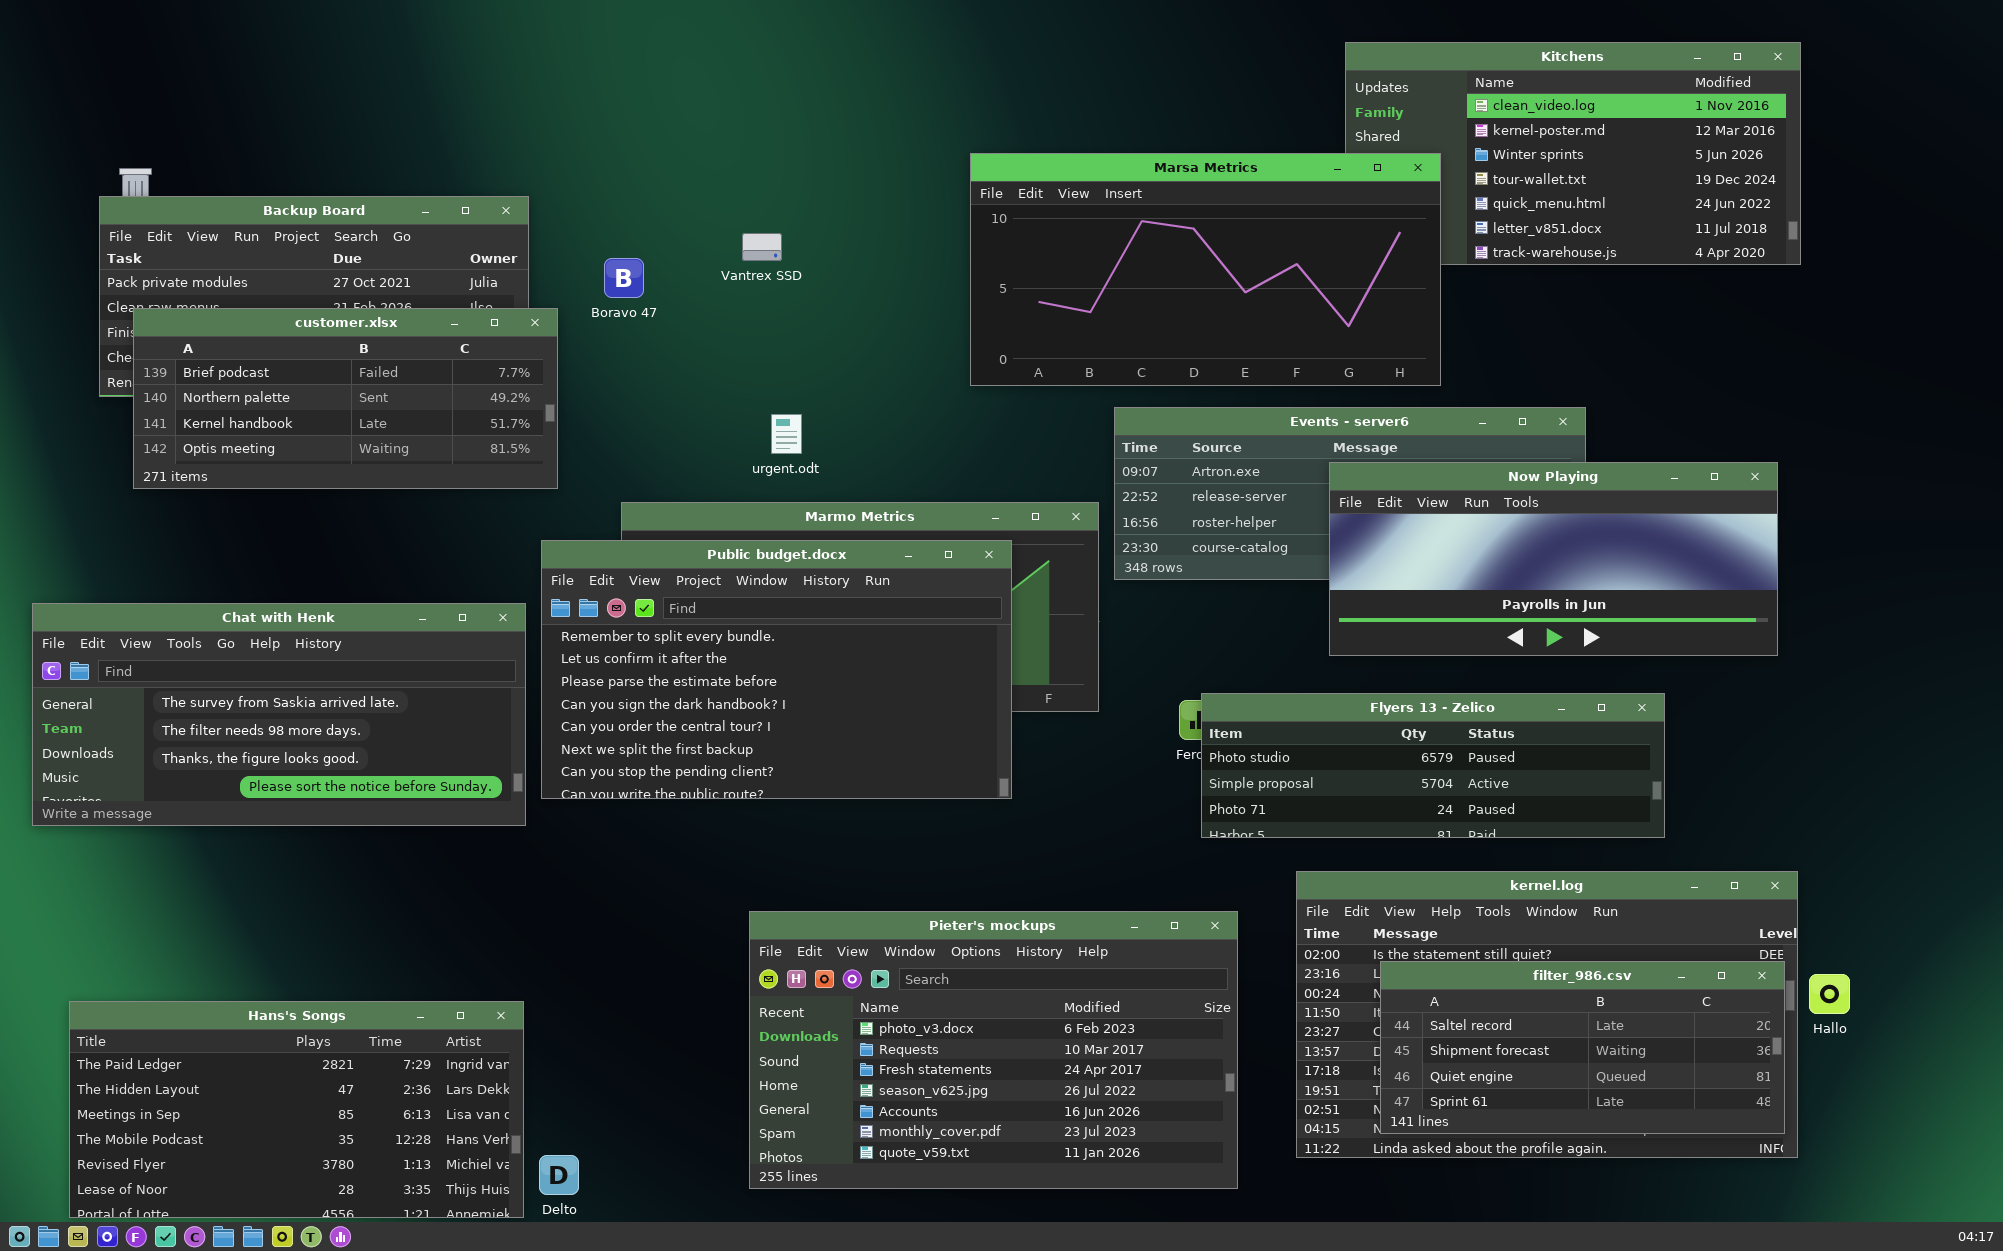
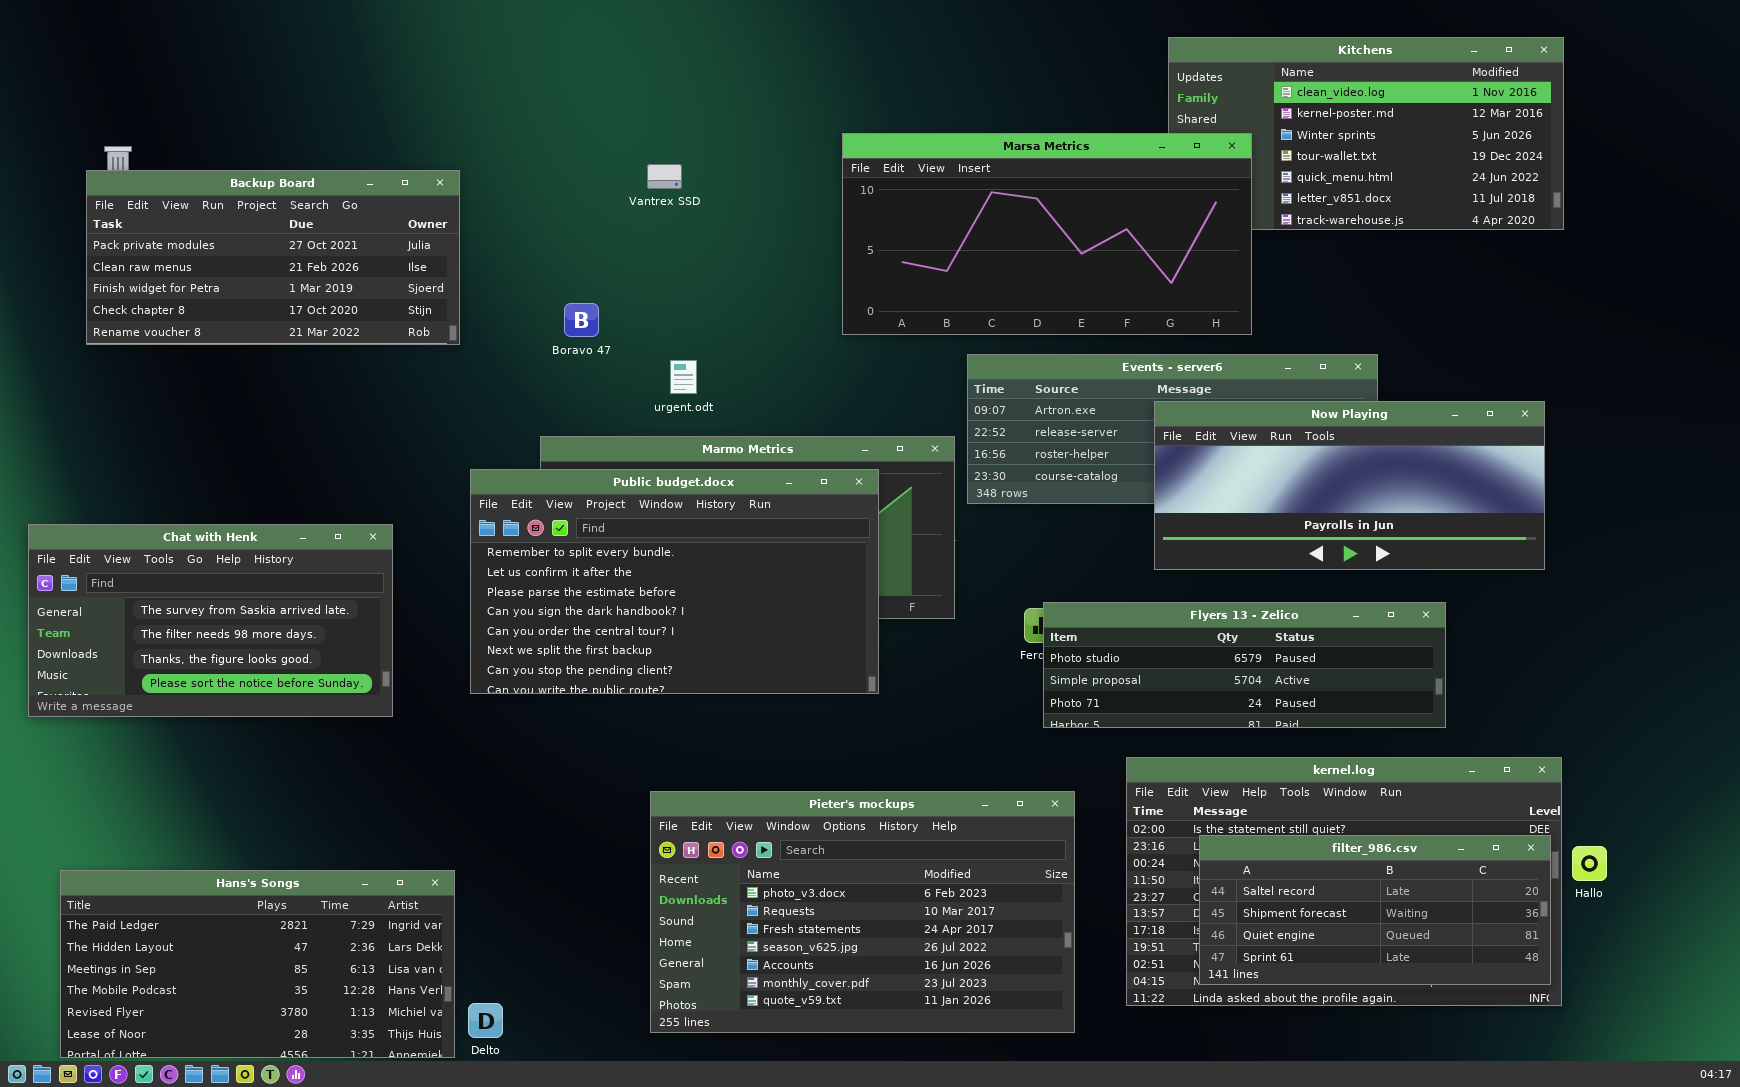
Vantrex SSD: [742,233,782,261] -> [647,164,682,189], moved
Boravo 47: [604,258,644,298] -> [564,303,599,337], moved
customer.xlsx: [133,308,558,489] -> none, closed
Chat with Henk: [32,603,526,826] -> [28,524,393,717], resized

